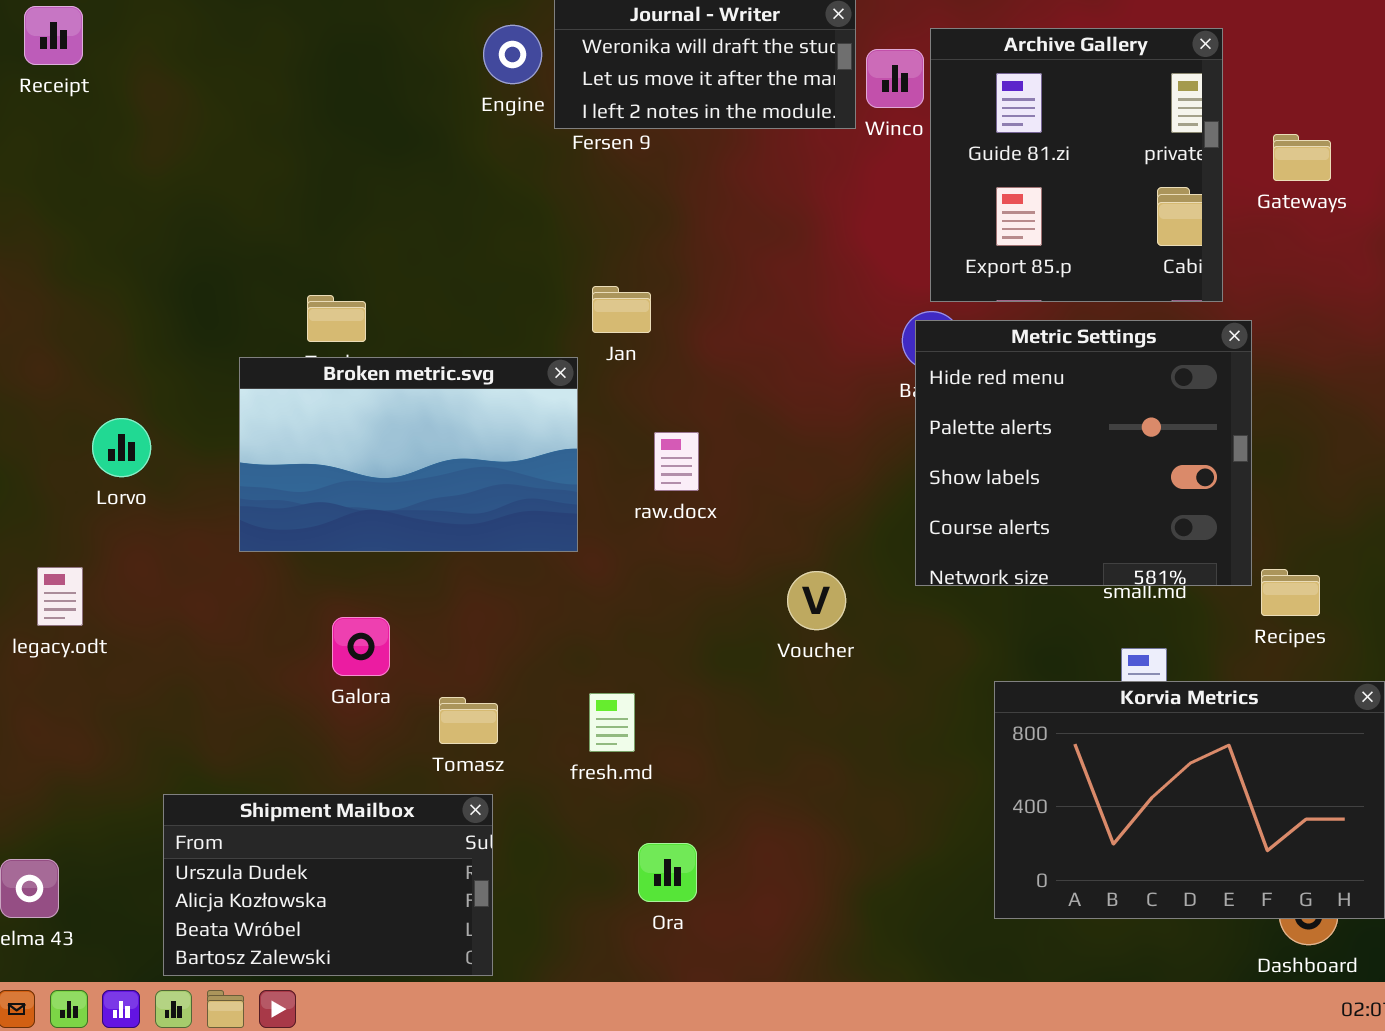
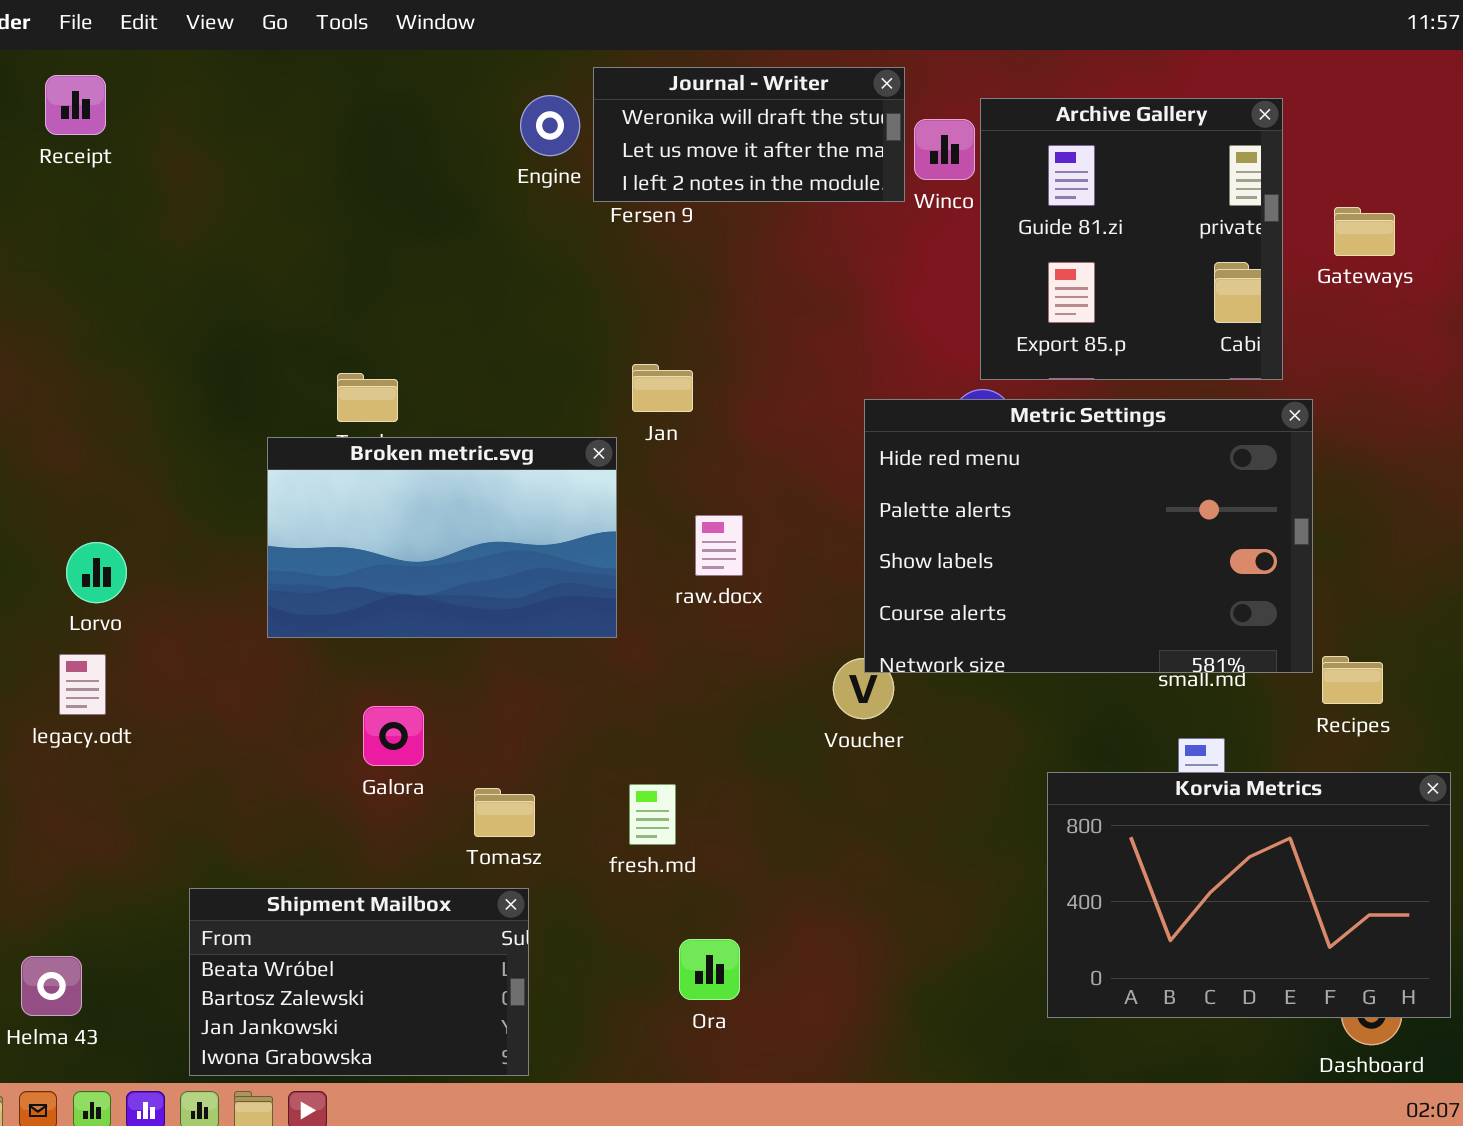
Metric Settings: [915,320,1252,586] -> [864,399,1313,673], resized
Lorvo: [92,418,151,477] -> [66,542,127,603], moved
Shipment Mailbox: [163,794,493,976] -> [189,888,529,1076], scrolled down 2 rows

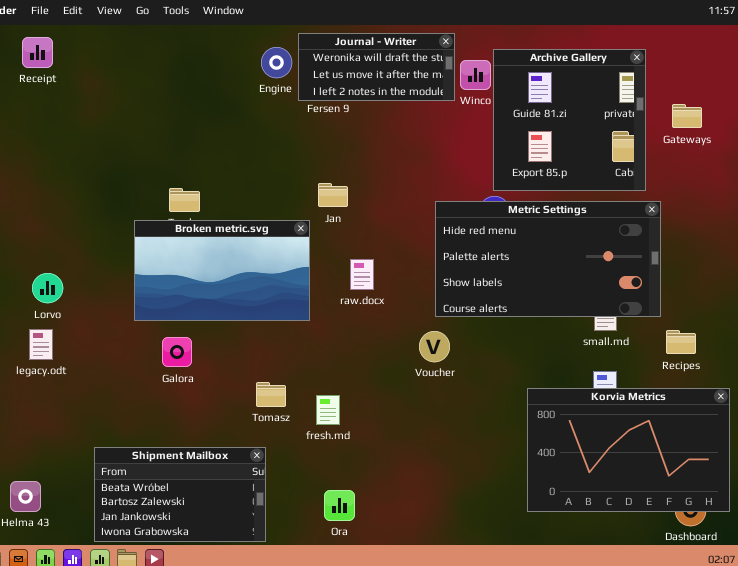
Metric Settings: [864,399,1313,673] -> [435,201,661,317], resized
Galora: [363,706,424,766] -> [162,337,192,367], moved
Tomasz: [474,788,535,837] -> [256,382,286,407], moved
Ora: [679,939,740,1000] -> [324,490,355,521], moved

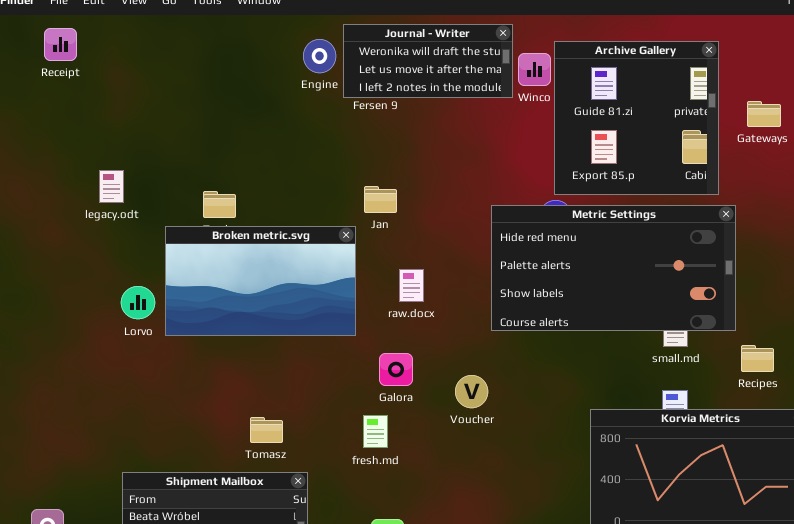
Lorvo: [32,273,63,303] -> [121,286,155,319], moved
legacy.odt: [29,329,53,360] -> [99,170,124,203], moved
Voucher: [419,331,450,362] -> [455,375,488,408], moved
Galora: [162,337,192,367] -> [379,353,413,386], moved
Tomasz: [256,382,286,407] -> [250,417,283,443], moved

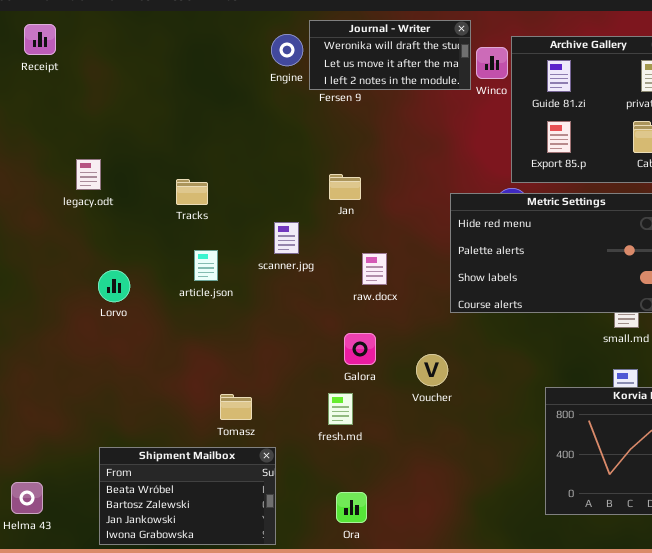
Broken metric.svg: [165,226,356,336] -> none, closed

